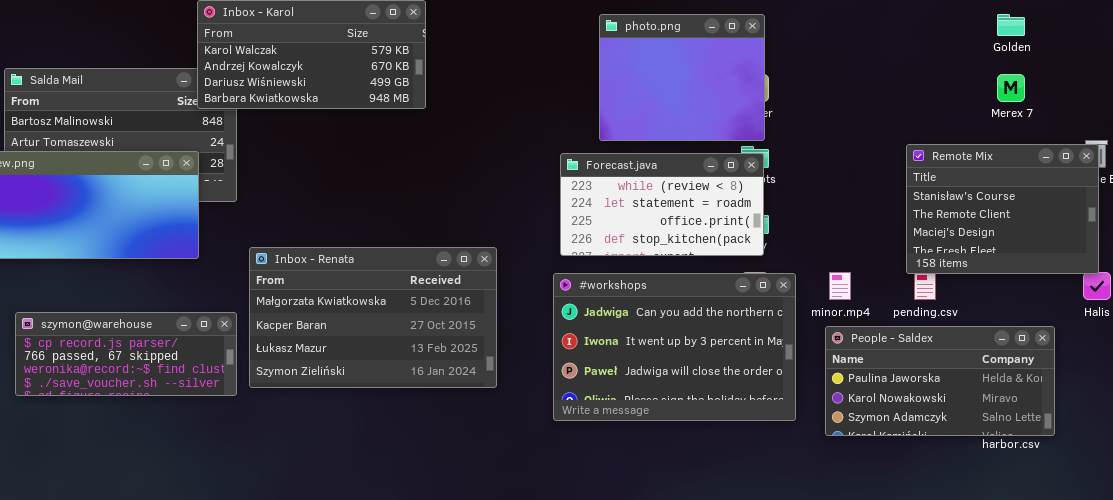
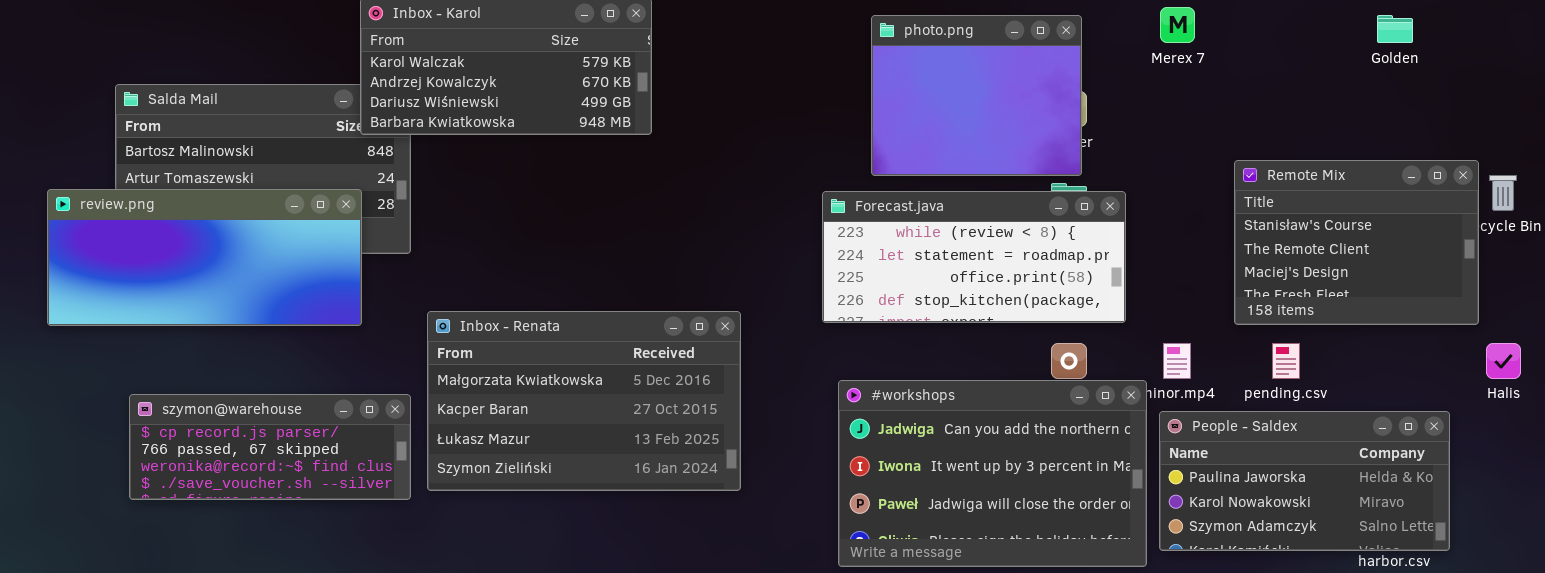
Merex 7: [997,74,1025,102] -> [1160,7,1195,43], moved
Remote Mix: [906,144,1099,274] -> [1234,160,1479,325], moved
Forecast.java: [560,153,764,256] -> [822,191,1126,323], resized
#workshops: [553,273,796,421] -> [838,380,1147,567], moved

